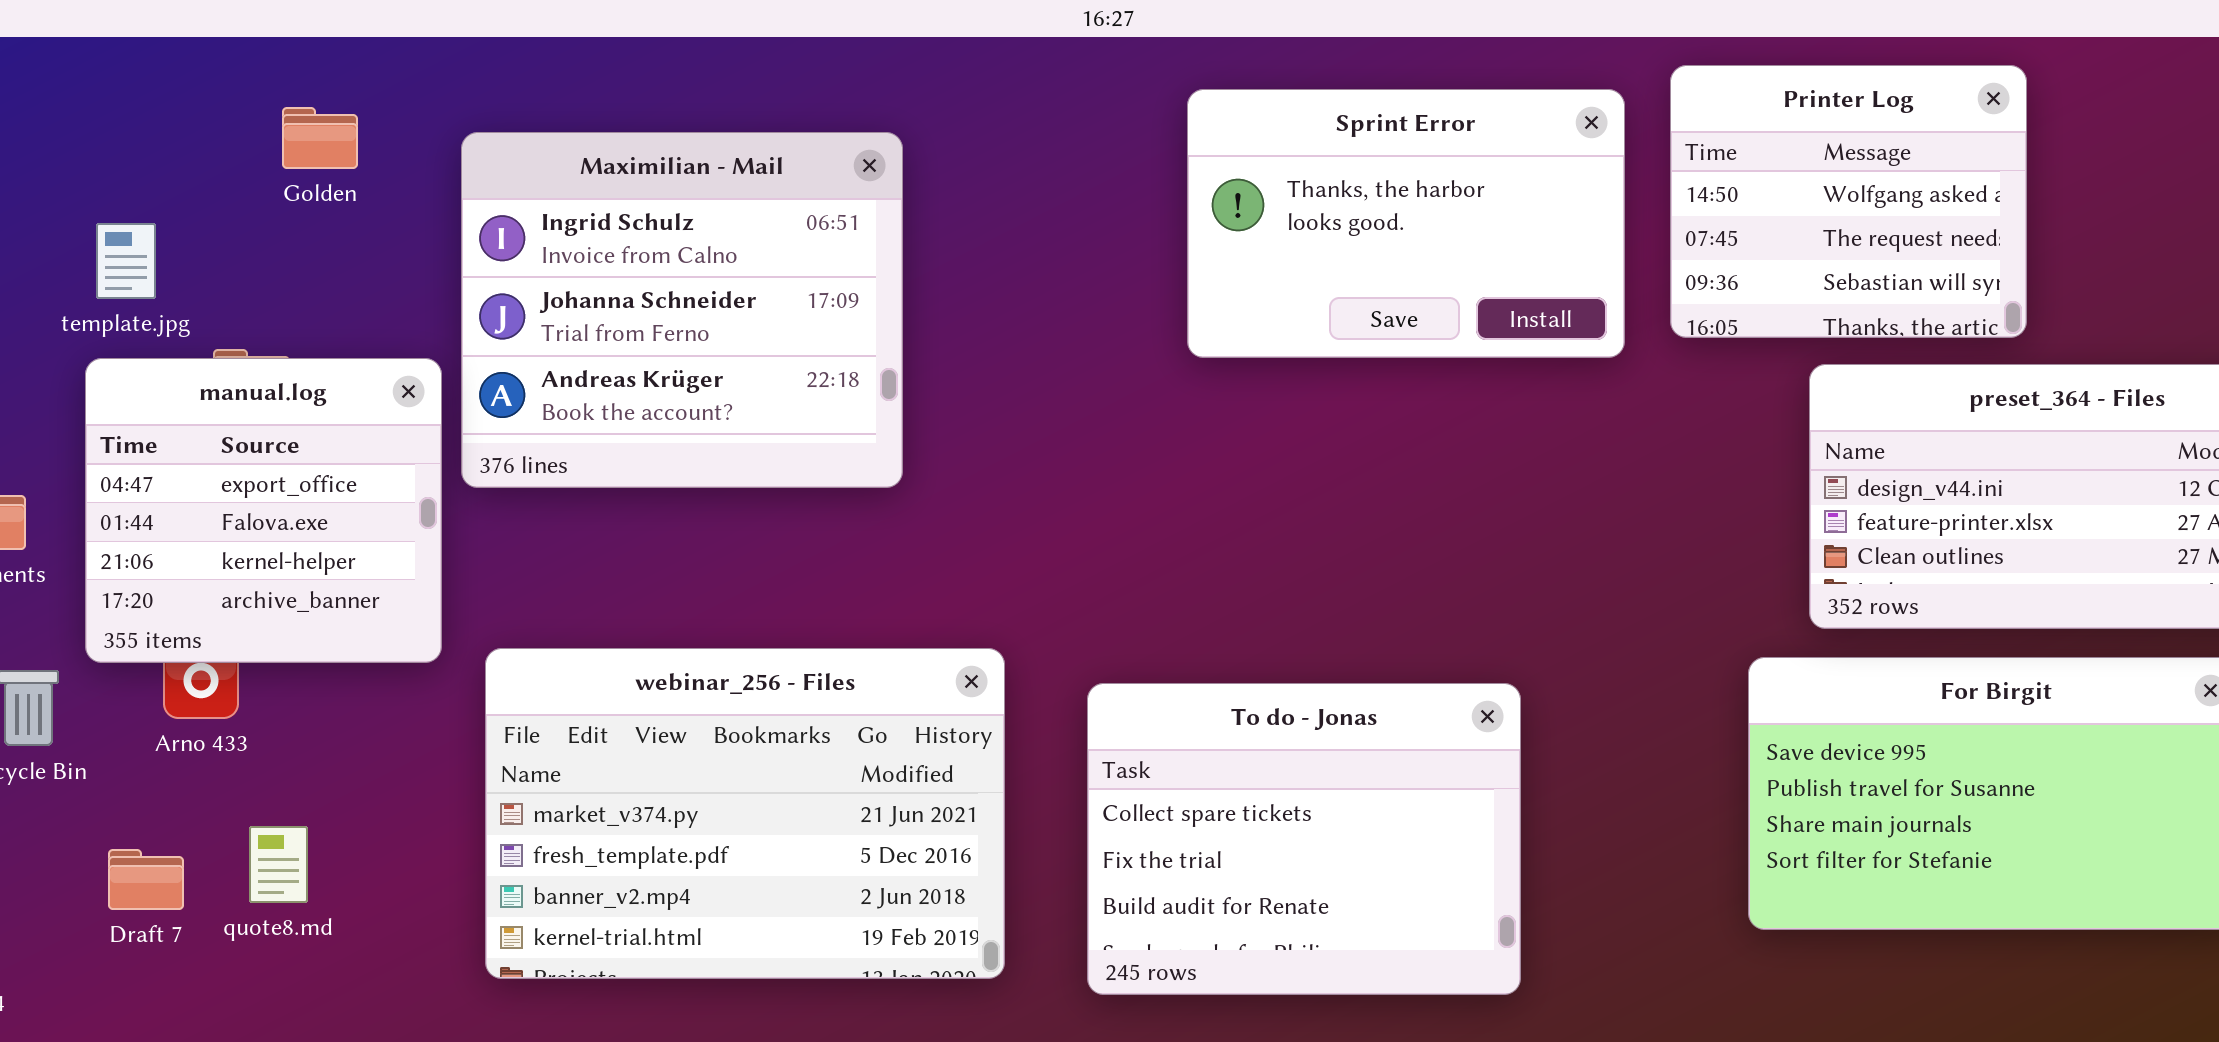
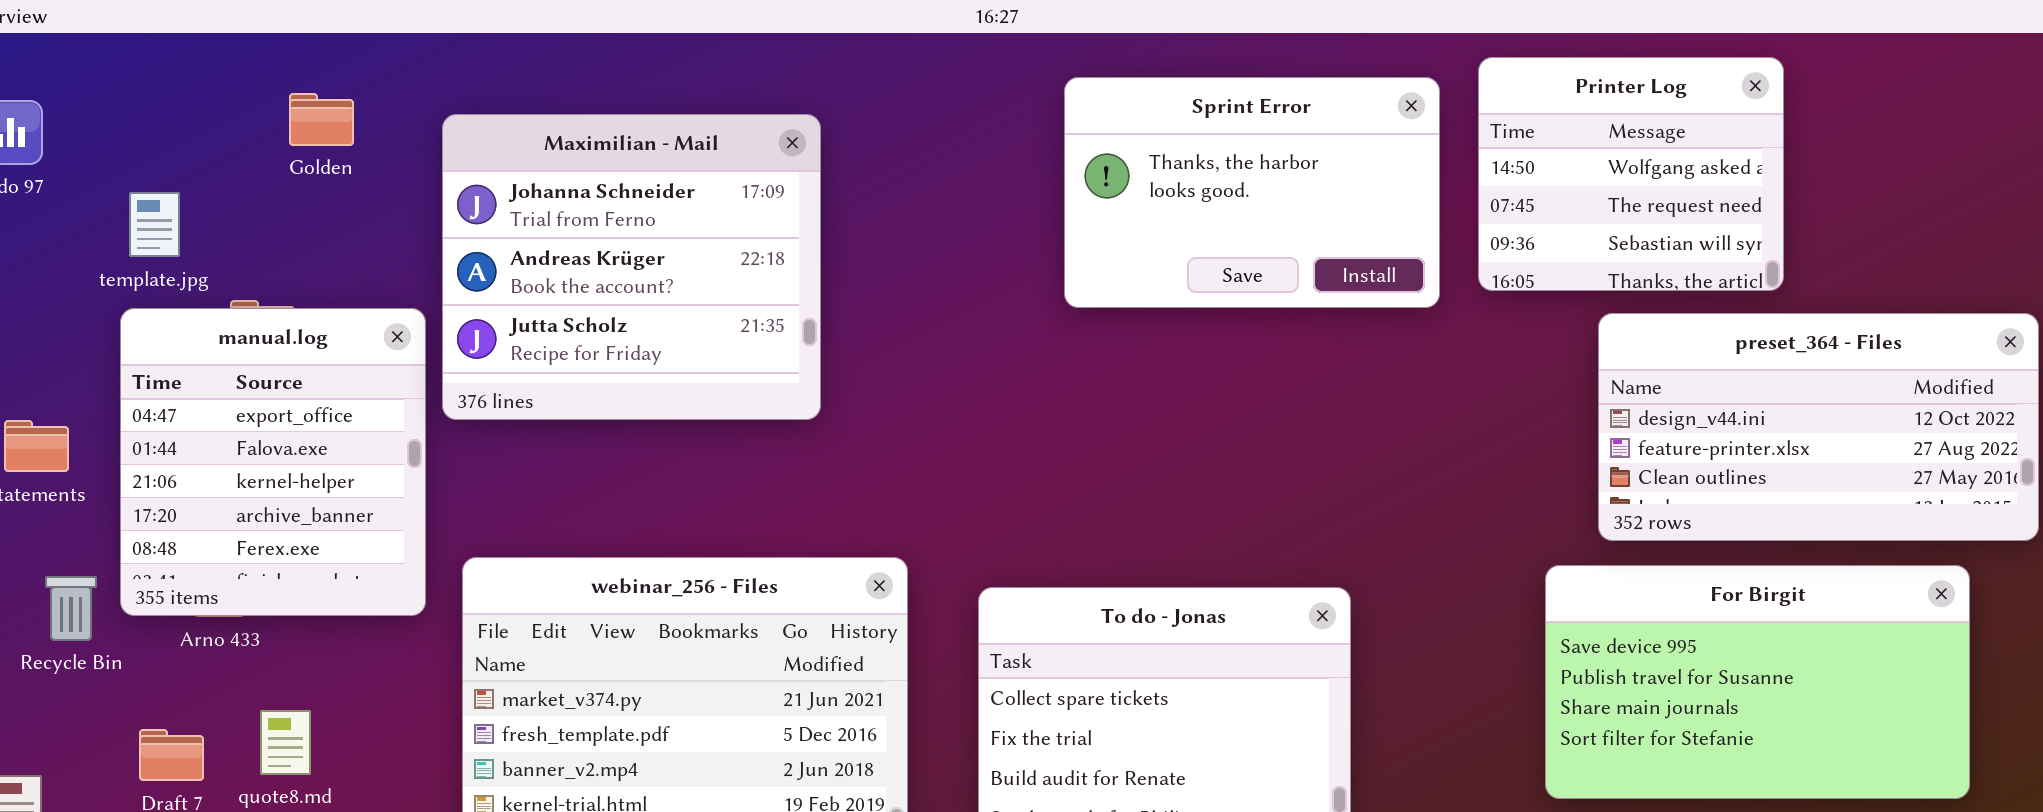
Maximilian - Mail: [461,132,903,488] -> [442,114,821,420], scrolled down 1 row
manual.log: [85,358,442,663] -> [120,308,426,616], resized

